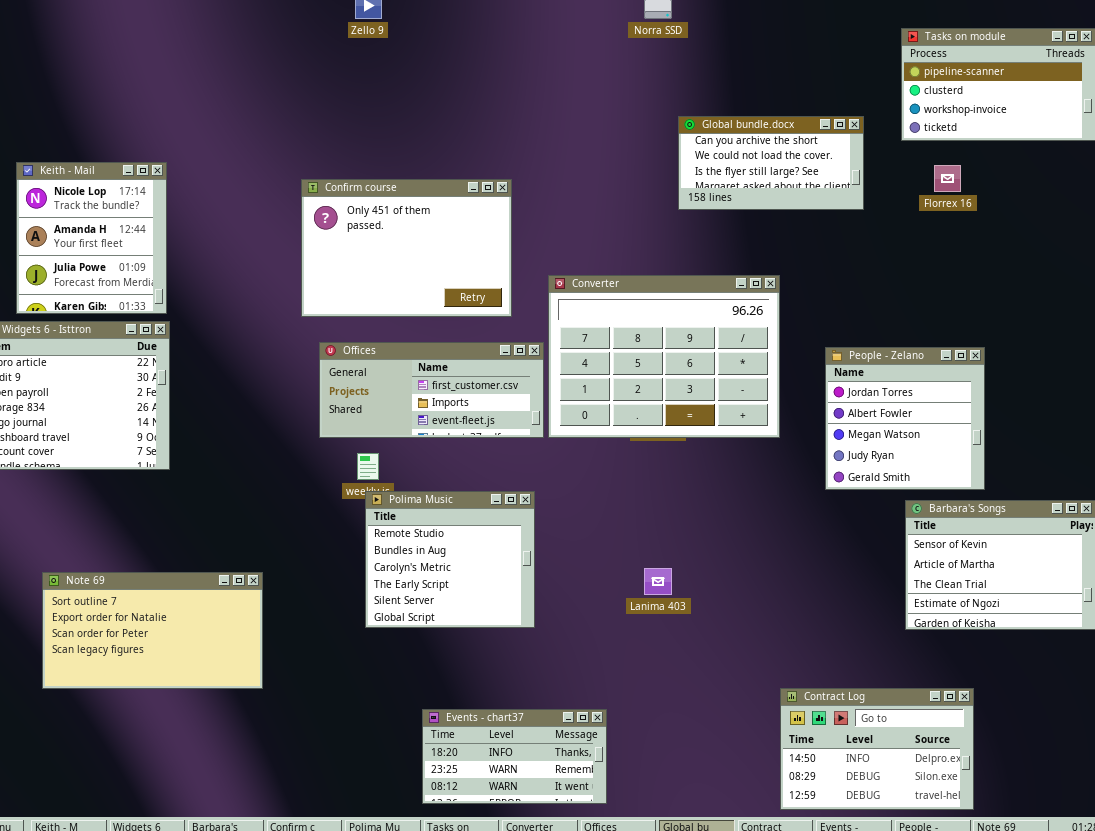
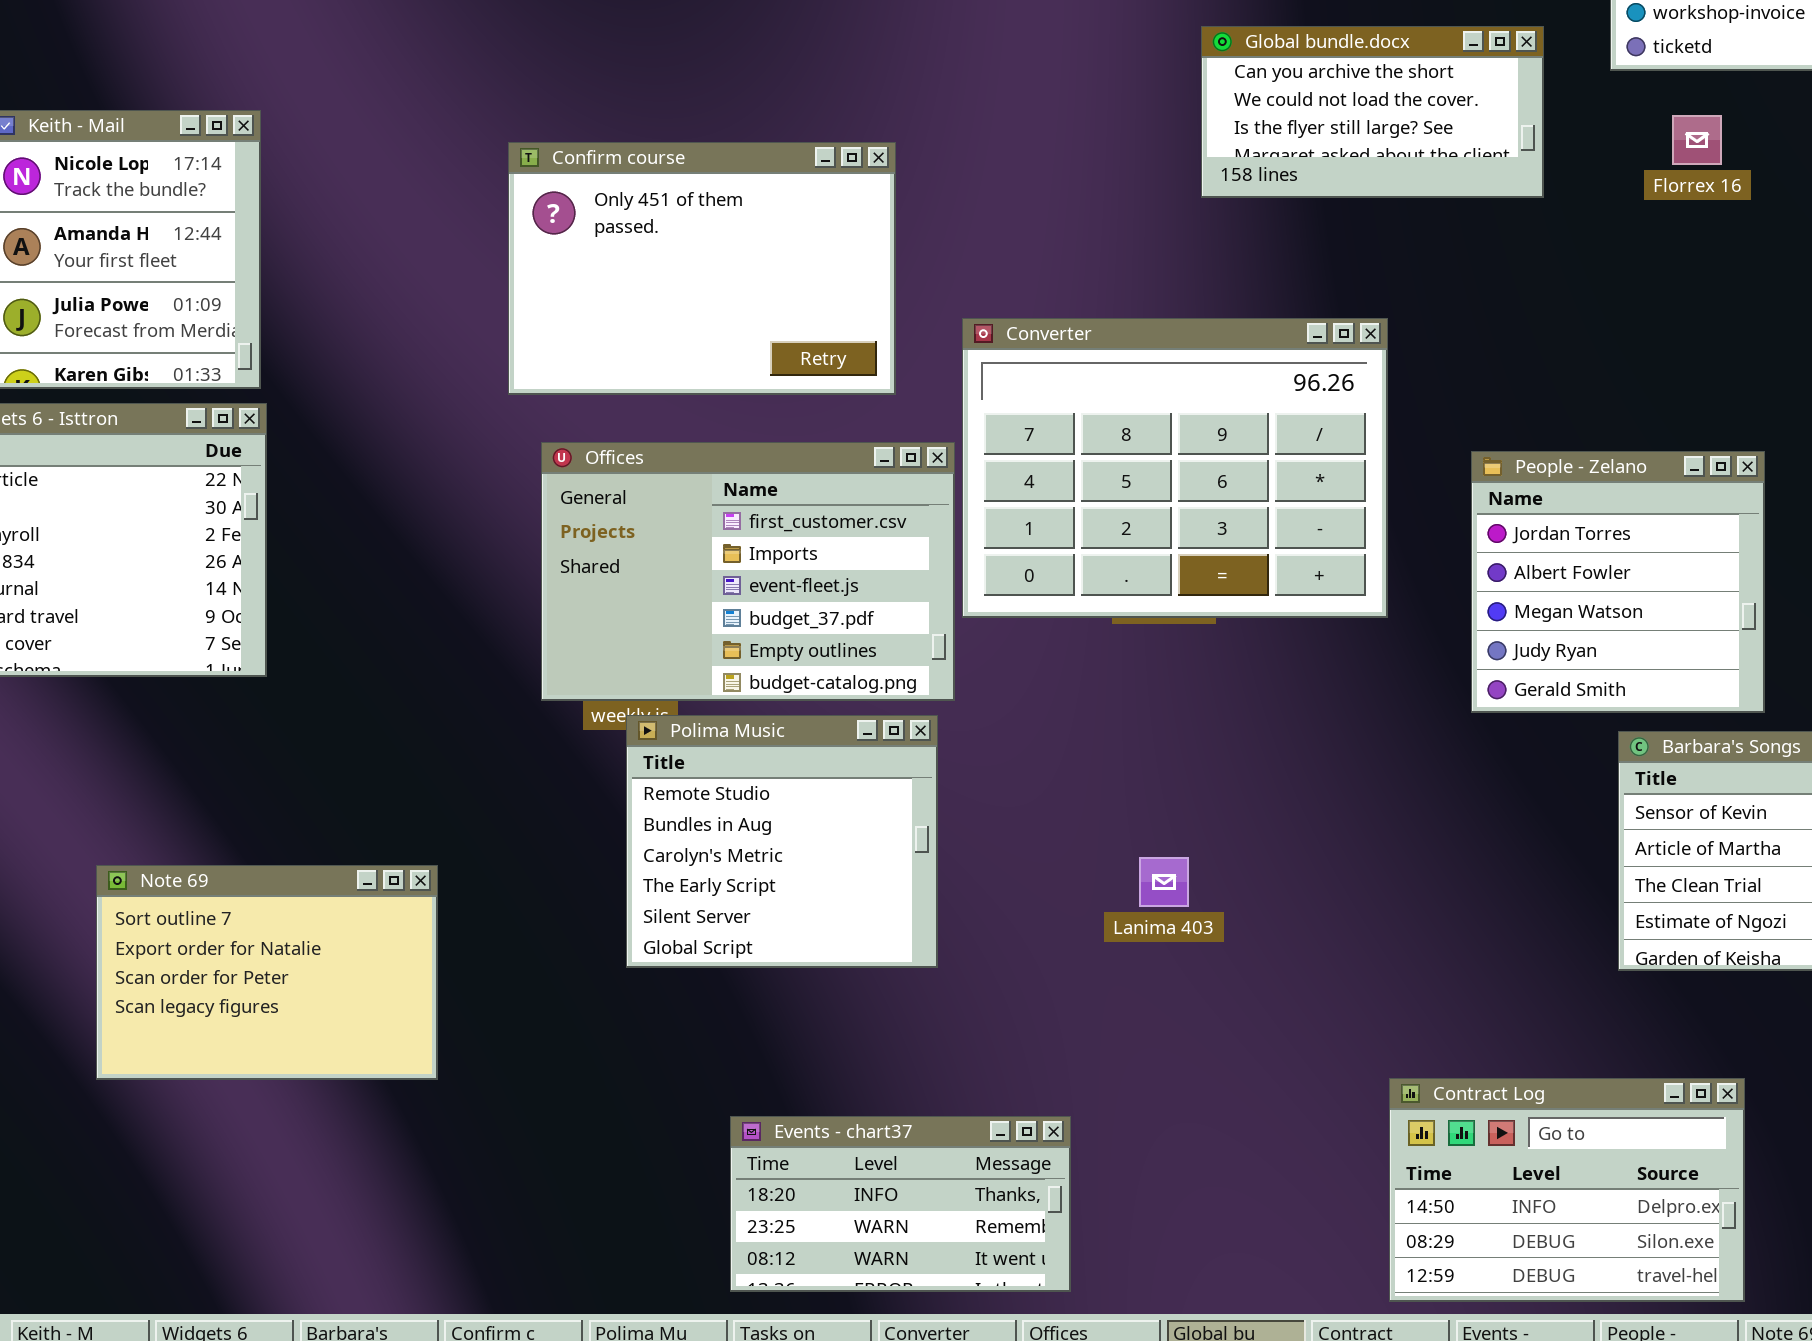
Offices: [319,342,544,438] -> [541,442,955,701], resized
Note 69: [42,572,263,689] -> [96,865,438,1080], resized

